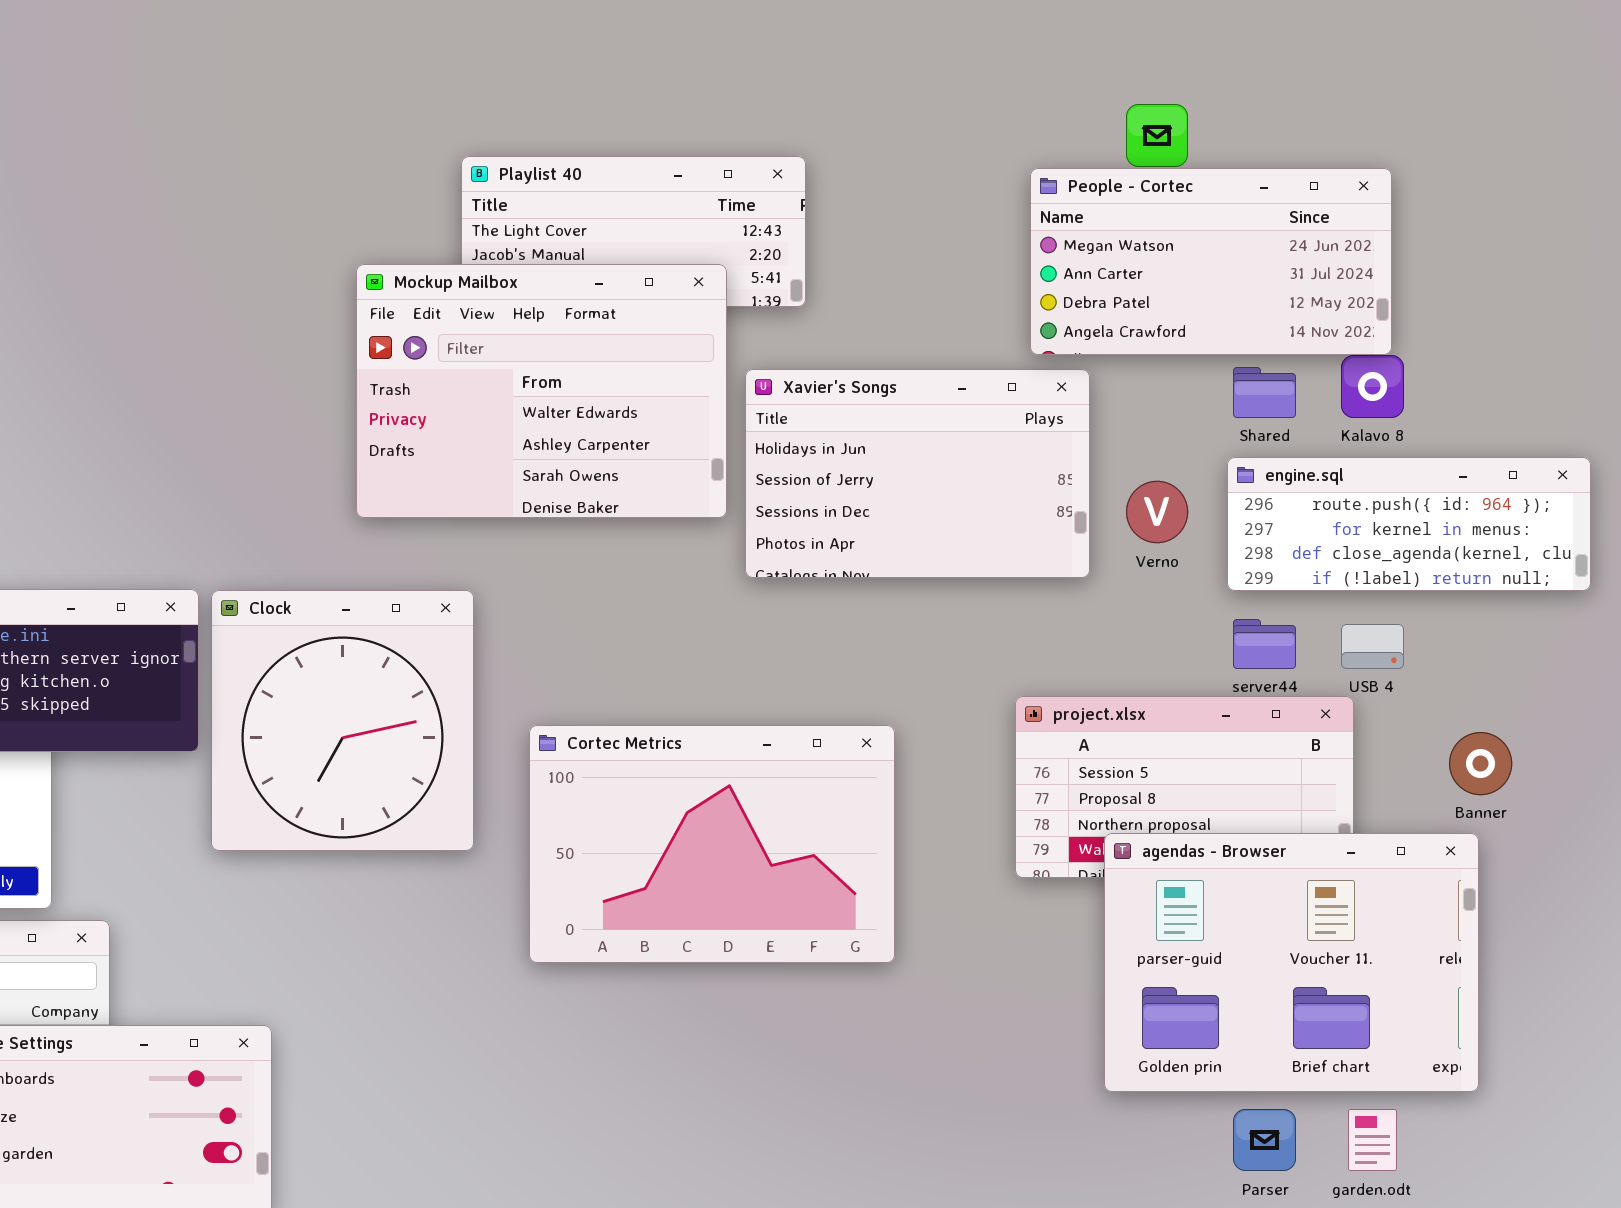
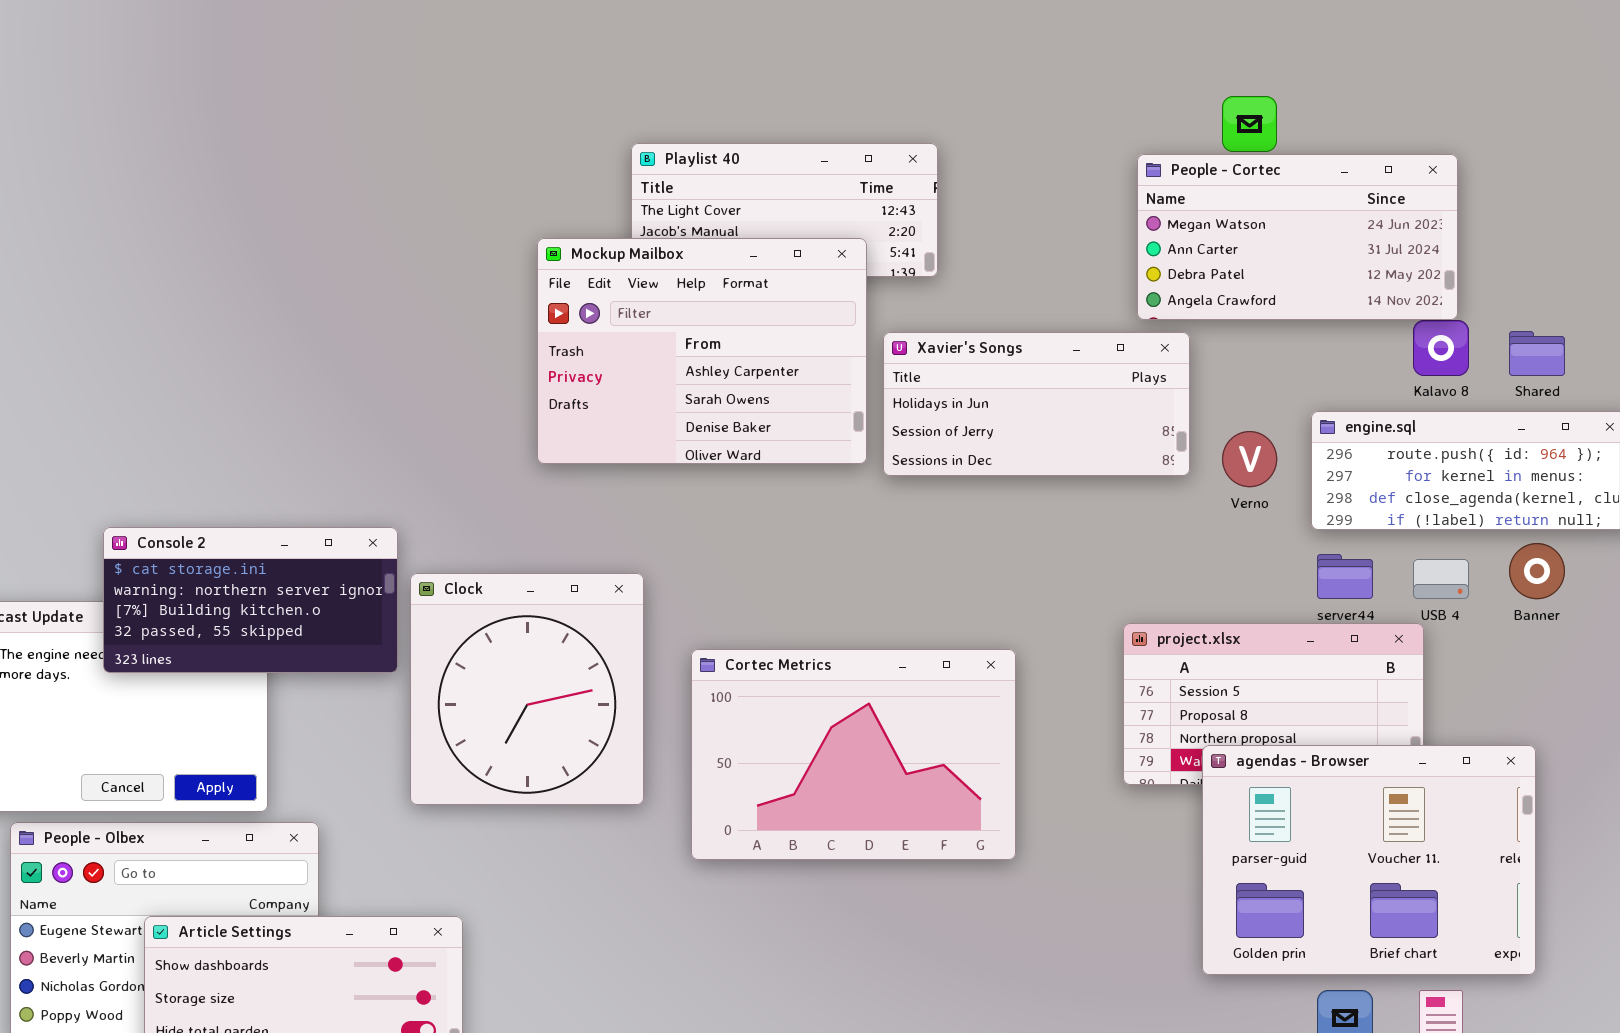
Mockup Mailbox: [356,264,727,518] -> [537,238,867,464], scrolled down 1 row
Shared: [1233,367,1296,418] -> [1509,331,1565,376], moved
Xavier's Songs: [745,369,1090,578] -> [883,332,1190,476], resized
Clock: [211,590,474,851] -> [410,573,644,805], moved
Banner: [1449,732,1512,795] -> [1509,543,1565,599], moved

